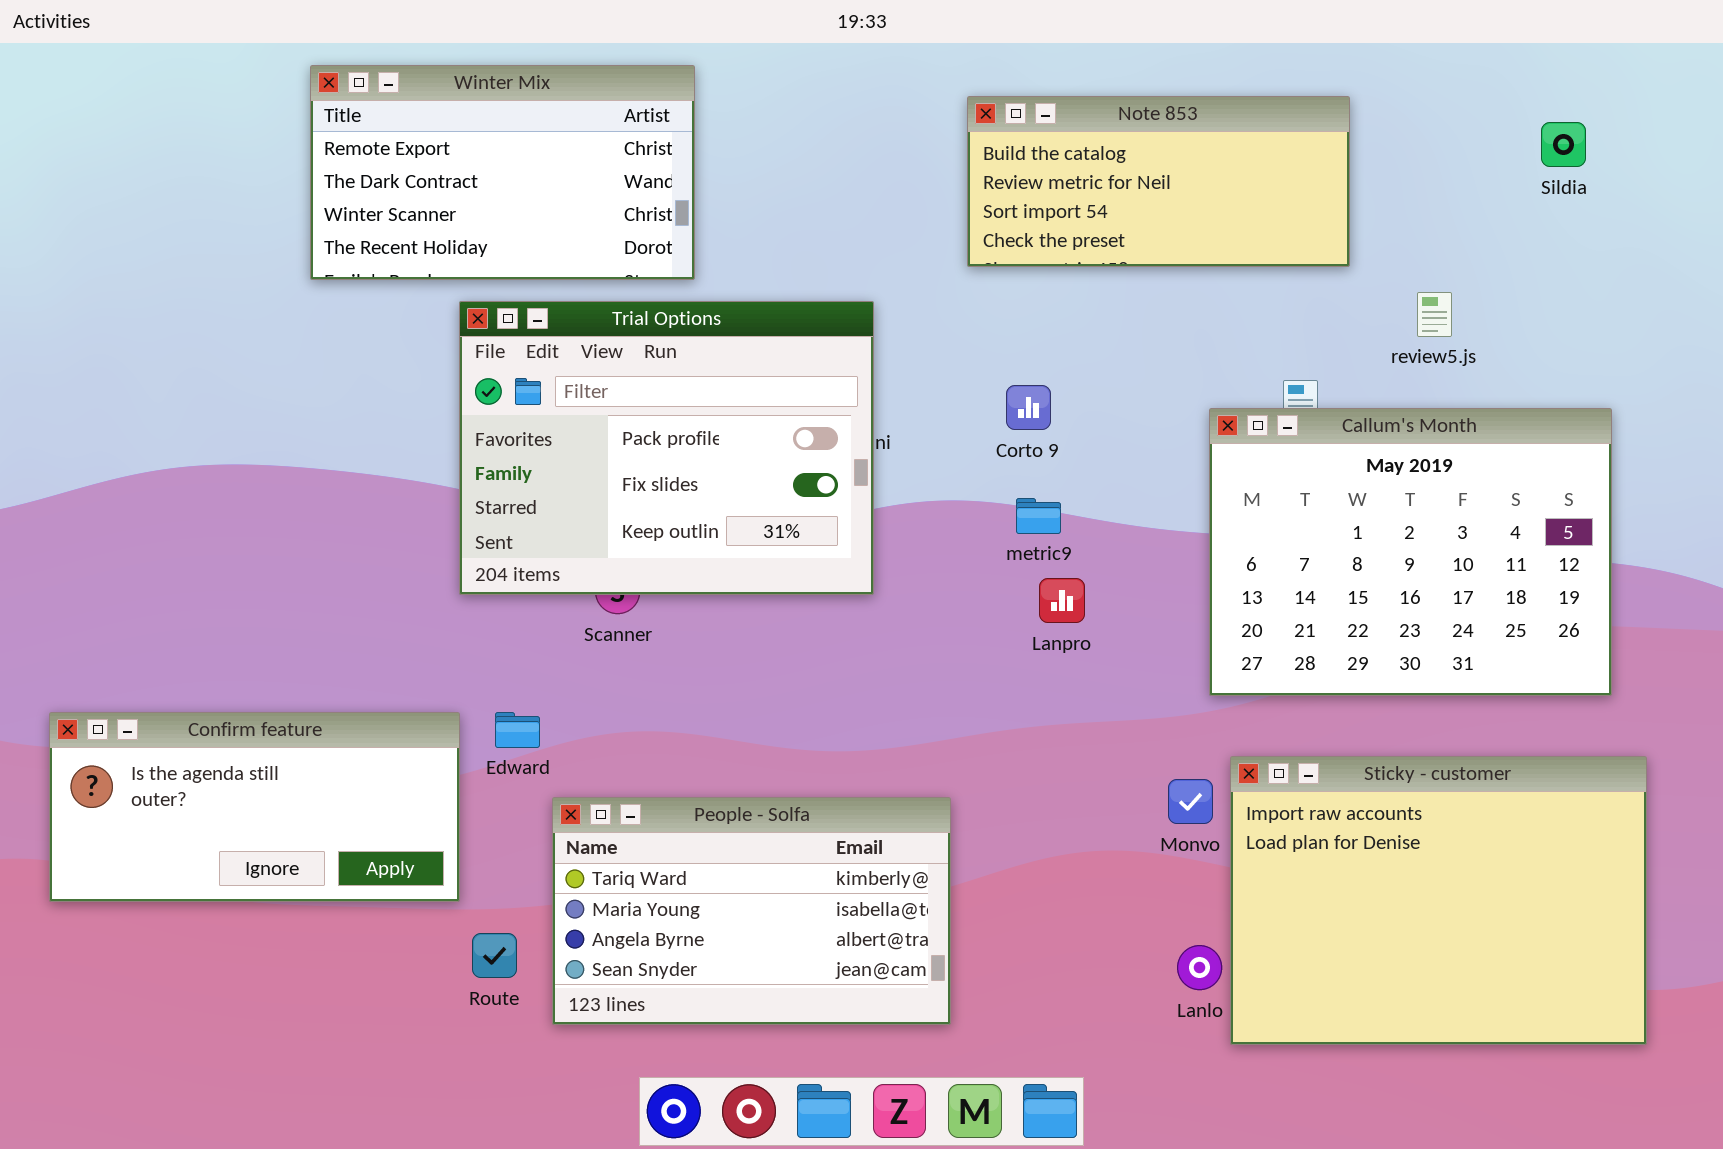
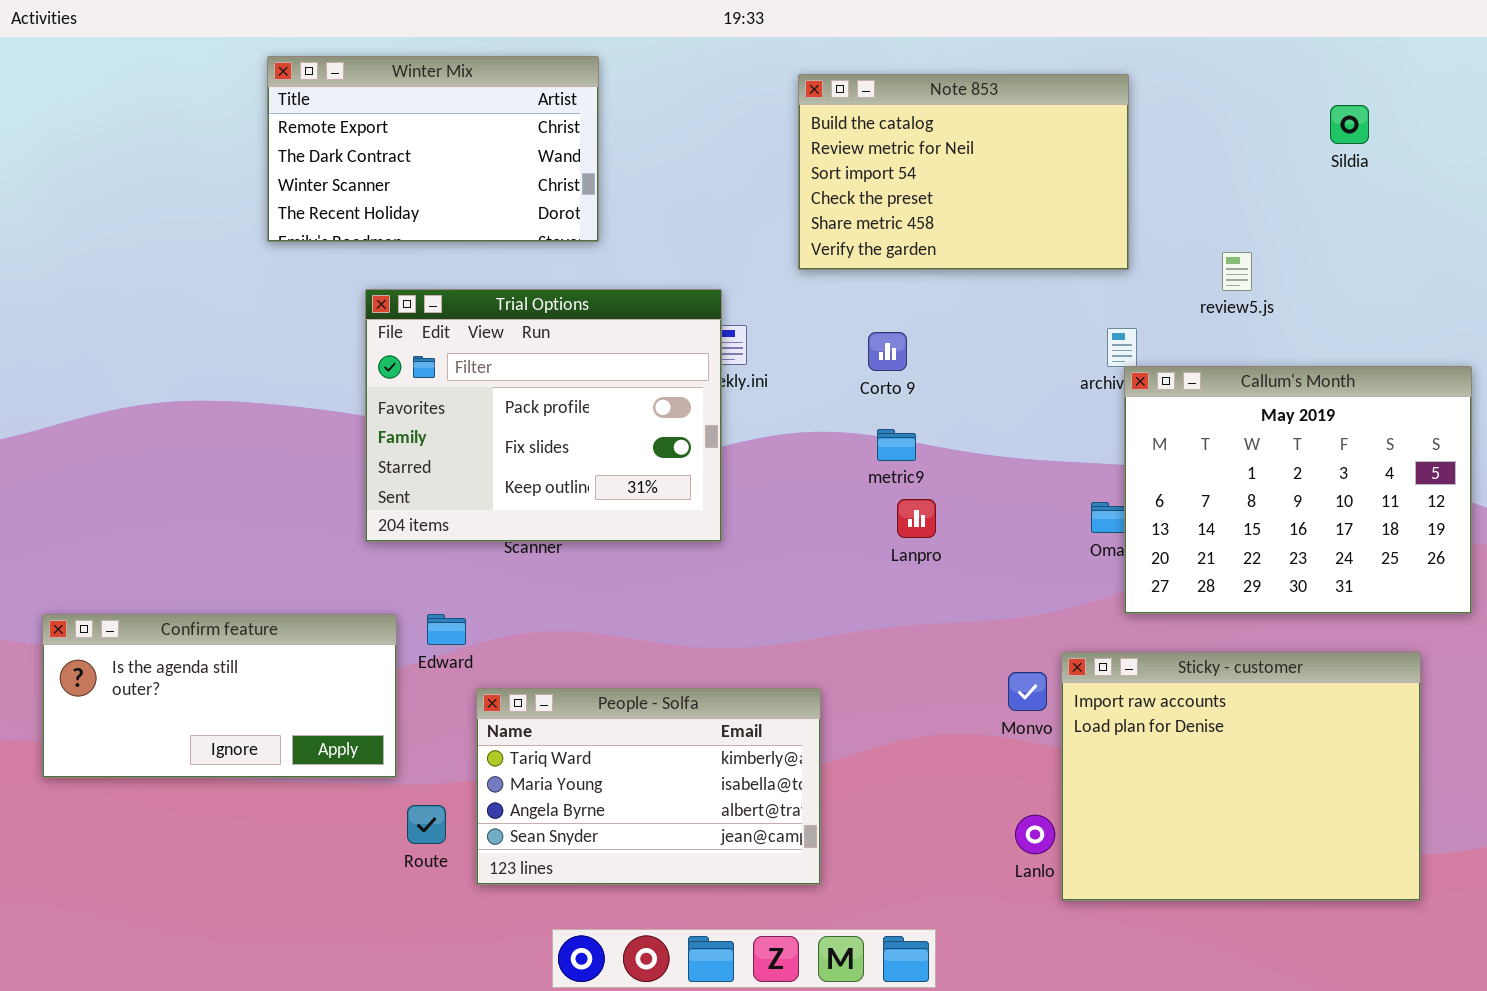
Note 853: [967,96,1350,267] -> [798,74,1129,270], moved, resized
Trial Options: [459,301,874,595] -> [365,289,722,542], moved
Callum's Month: [1209,408,1612,696] -> [1124,366,1472,614], moved

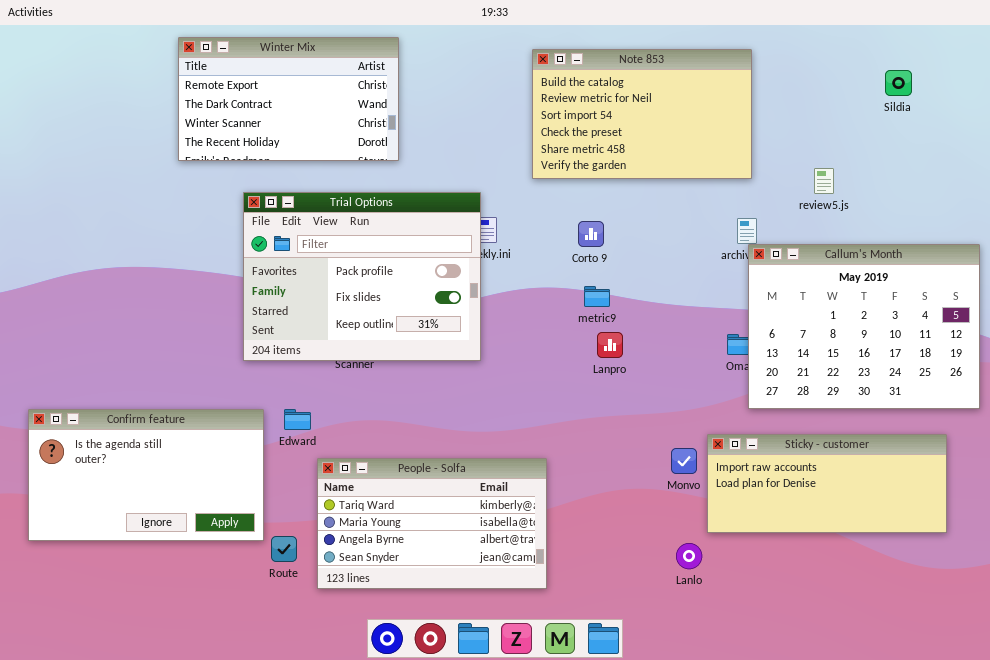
Confirm feature: [42,614,397,778] -> [28,409,264,541], resized
Sticky - customer: [1061,652,1421,901] -> [707,434,947,533], resized

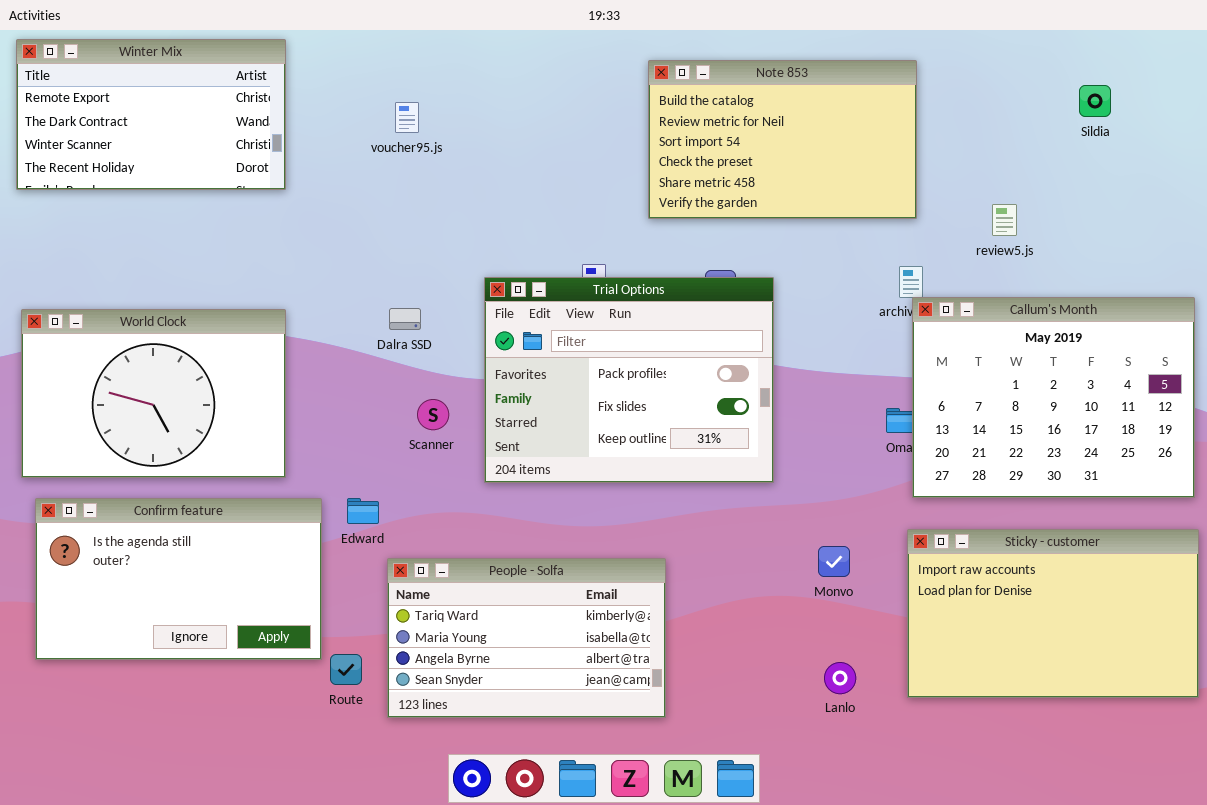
Winter Mix: [178,37,399,161] -> [16,39,286,190], moved
Trial Options: [243,192,481,361] -> [484,277,774,483], moved
World Clock: none -> [21,309,286,478], opened
Sticky - customer: [707,434,947,533] -> [907,529,1199,698], moved, resized

